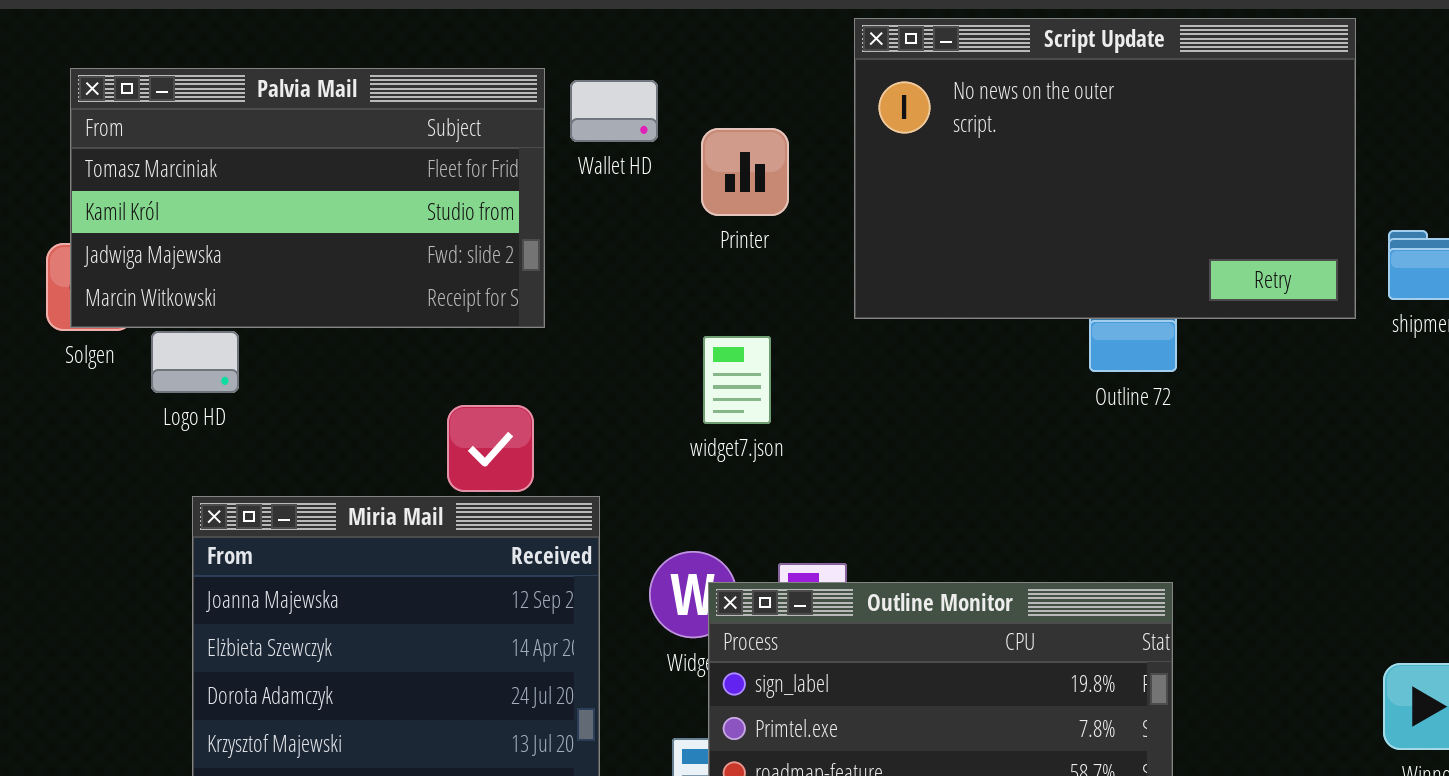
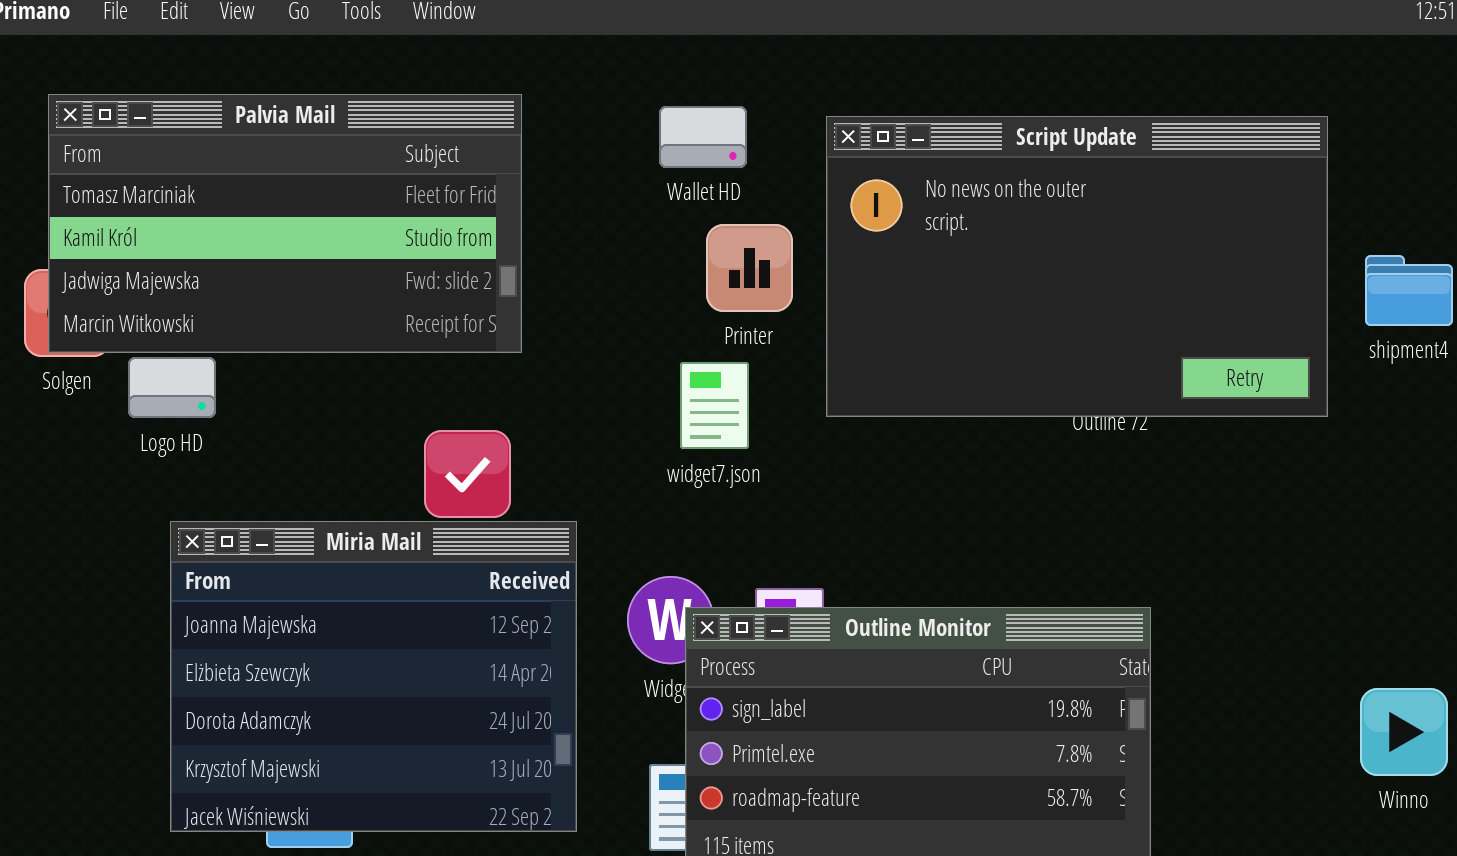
Script Update: [854,18,1356,319] -> [826,116,1328,417], moved
Wallet HD: [570,80,658,142] -> [659,106,747,168], moved
Printer: [701,128,789,216] -> [706,224,793,312], moved

